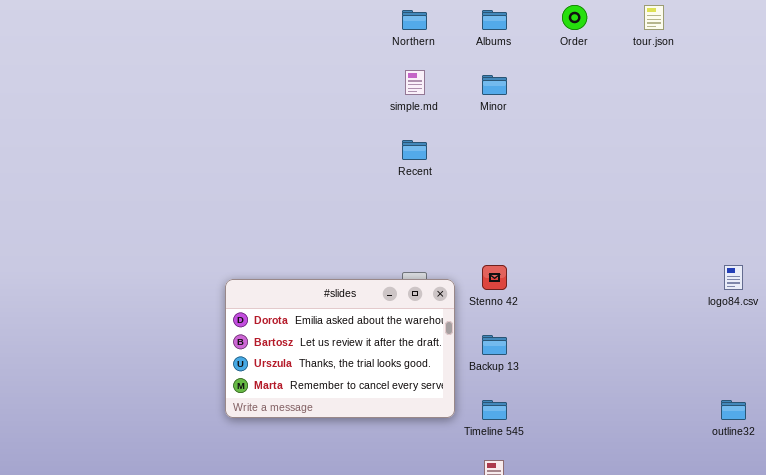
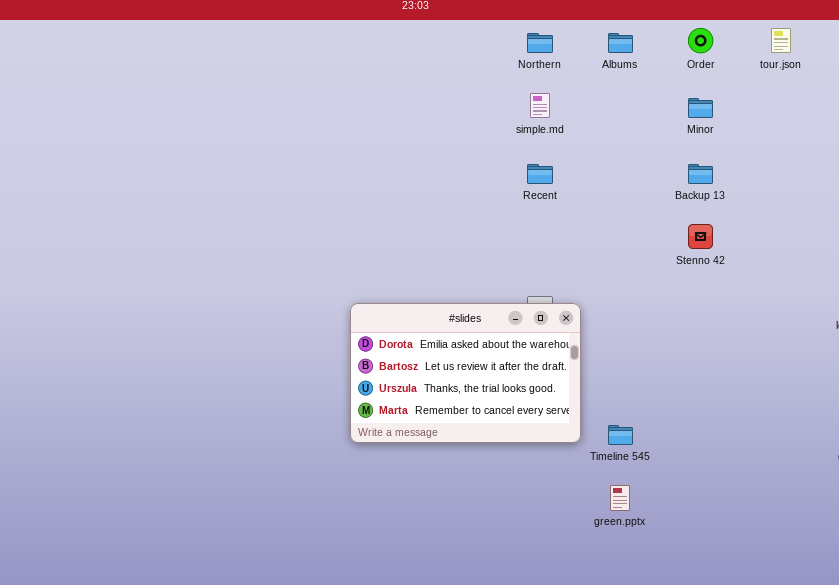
Minor: [482,75,507,95] -> [688,98,713,118], moved
Stenno 42: [482,265,507,290] -> [688,224,713,249], moved
Backup 13: [482,335,507,355] -> [688,164,713,184], moved

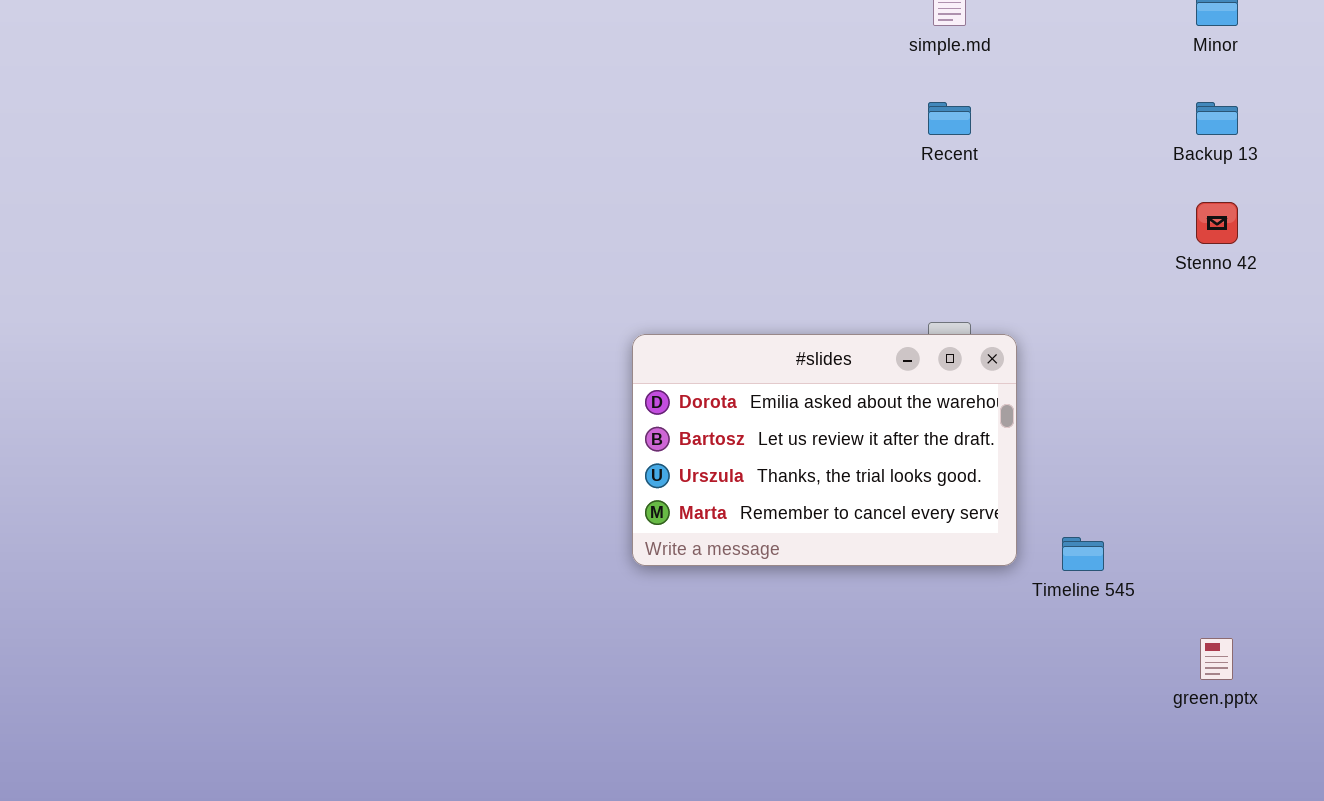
green.pptx: [610,485,630,511] -> [1200,638,1233,680], moved

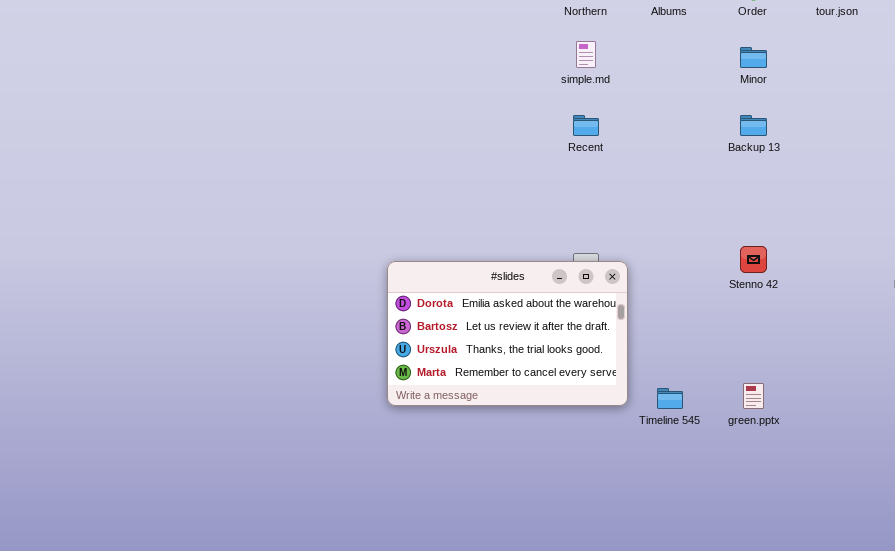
Stenno 42: [1196,202,1238,244] -> [740,246,767,273], moved
green.pptx: [1200,638,1233,680] -> [743,383,764,409], moved

